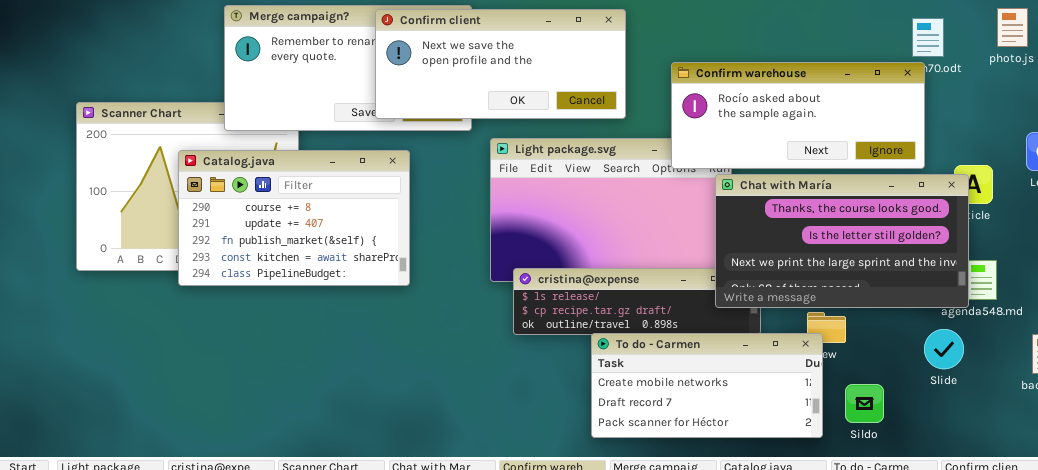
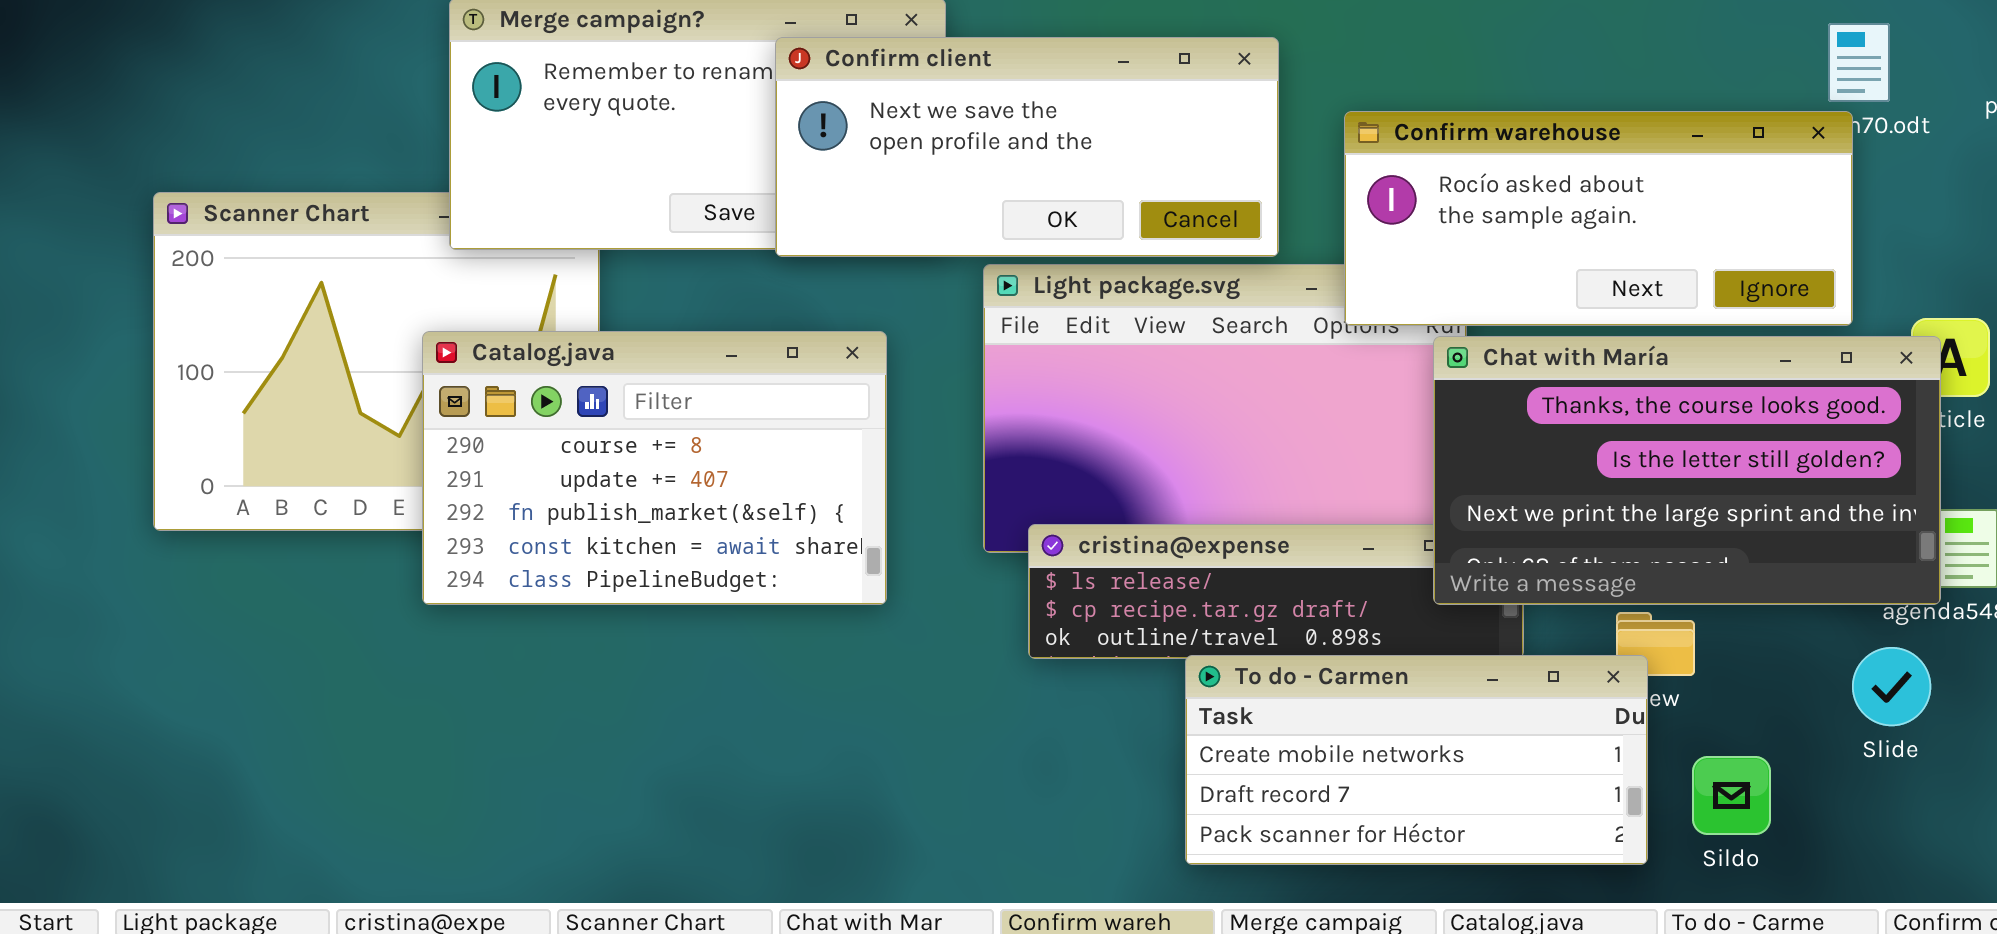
Confirm client: [375,9,626,119] -> [775,37,1279,257], moved
Catalog.java: [178,150,410,286] -> [422,331,887,605], moved

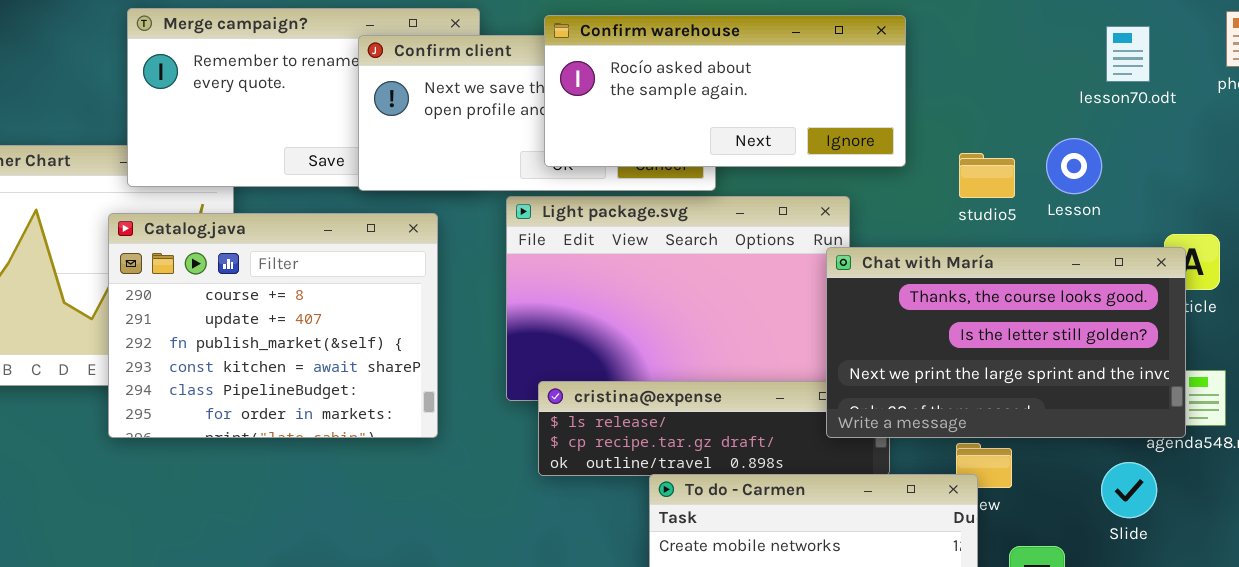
Confirm warehouse: [1344,111,1853,326] -> [544,15,906,167], moved
Catalog.java: [422,331,887,605] -> [108,213,438,438], resized
Slide: [1852,647,1931,726] -> [1101,462,1157,518], moved

